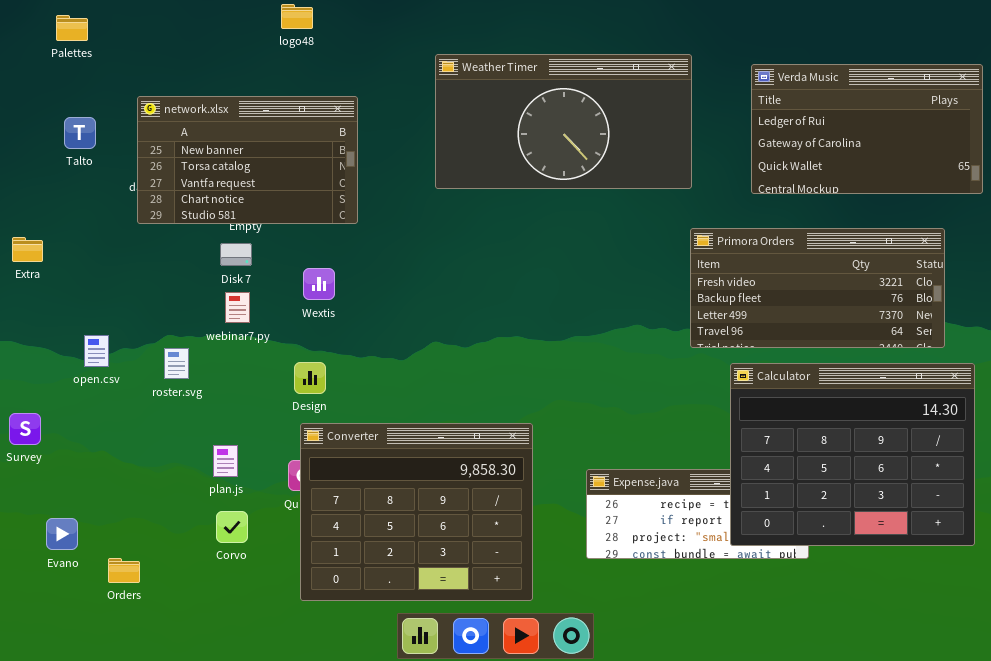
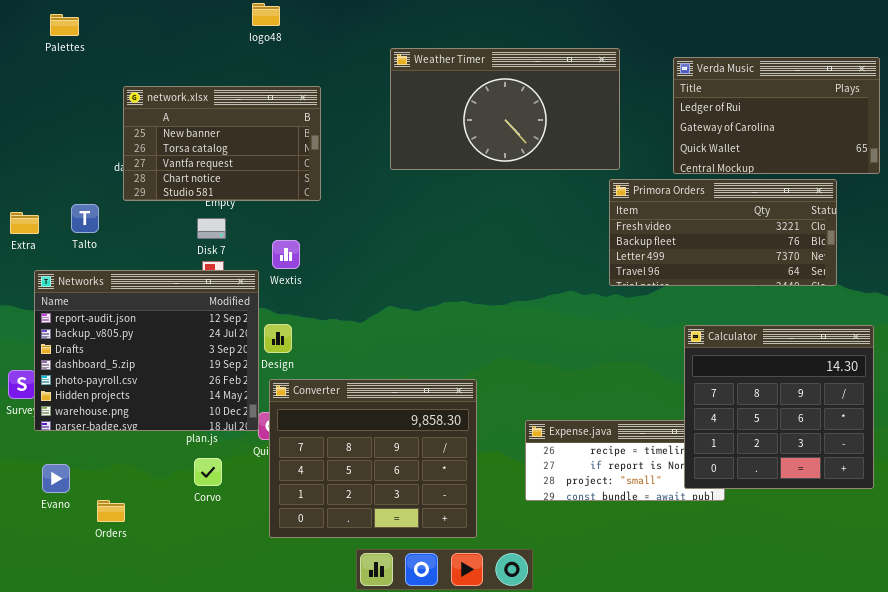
Talto: [64,117,96,149] -> [71,204,99,233], moved
Primora Orders: [690,228,945,348] -> [609,179,837,286], moved
Networks: none -> [34,270,259,431], opened
Calculator: [730,363,975,546] -> [684,325,874,489], resized

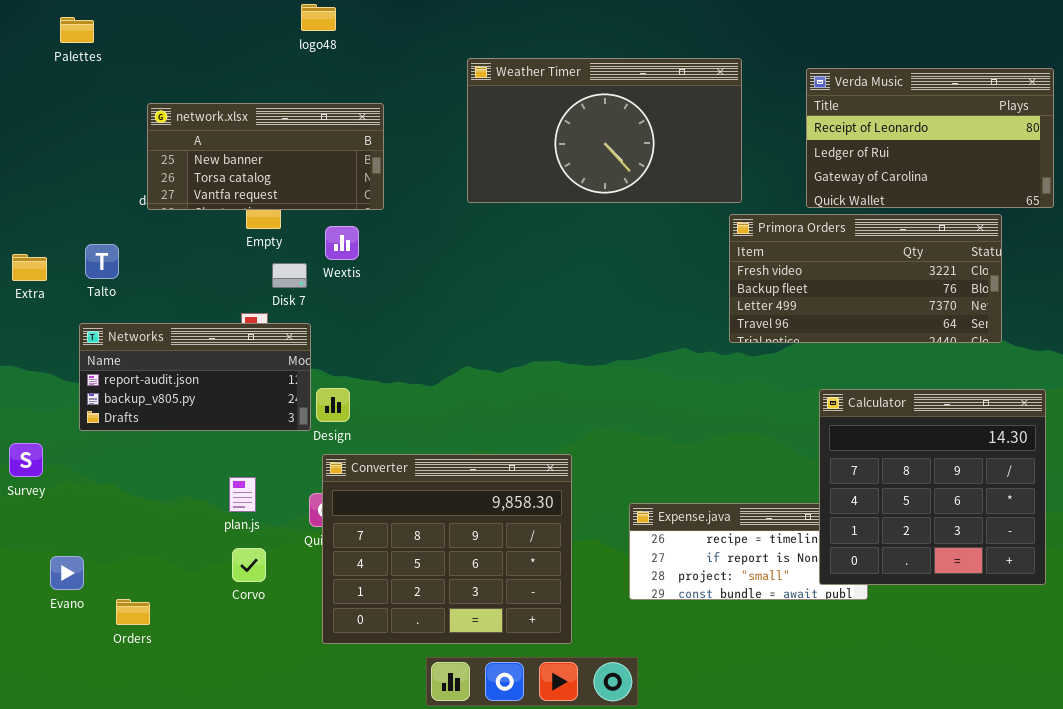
Verda Music: [673,57,880,174] -> [806,68,1054,208], scrolled up 1 row
network.xlsx: [123,86,321,201] -> [147,103,384,210], resized
Disk 7: [197,218,226,239] -> [272,263,307,288], moved
Wextis: [272,240,300,269] -> [325,226,359,260], moved
Networks: [34,270,259,431] -> [79,323,311,431], resized

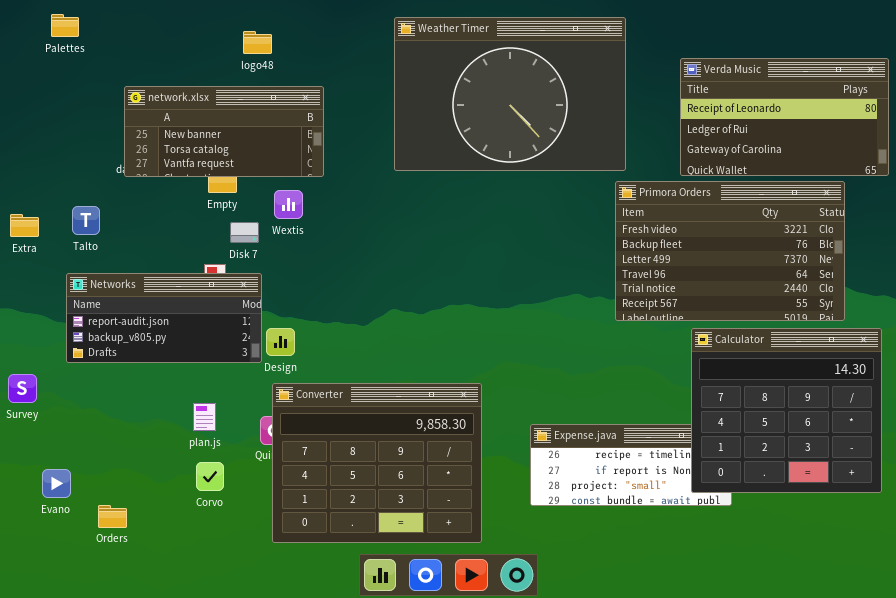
logo48: [301,4,336,31] -> [243,31,272,54], moved
Weather Timer: [467,58,742,203] -> [394,17,626,171], resized
Primora Orders: [729,214,1002,343] -> [615,181,845,321], resized

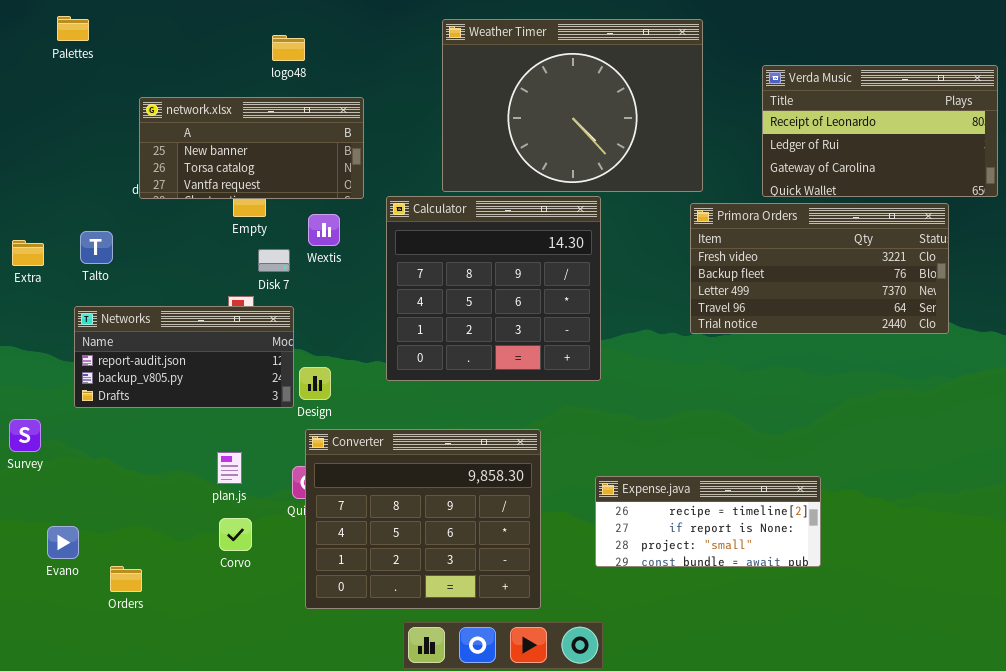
Primora Orders: [615,181,845,321] -> [690,203,949,334], resized
Calculator: [691,328,882,493] -> [386,196,601,381], moved

